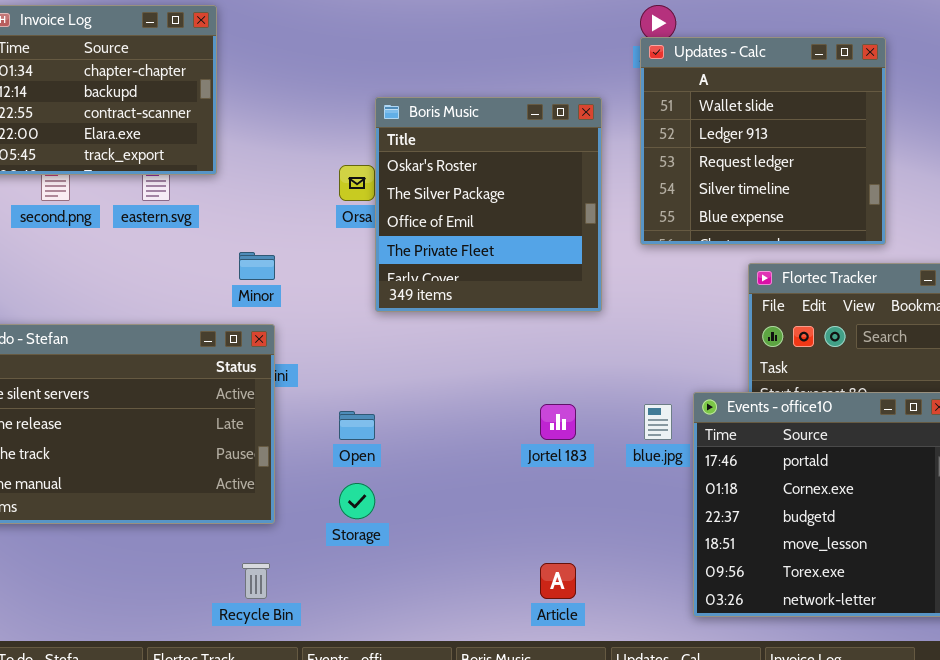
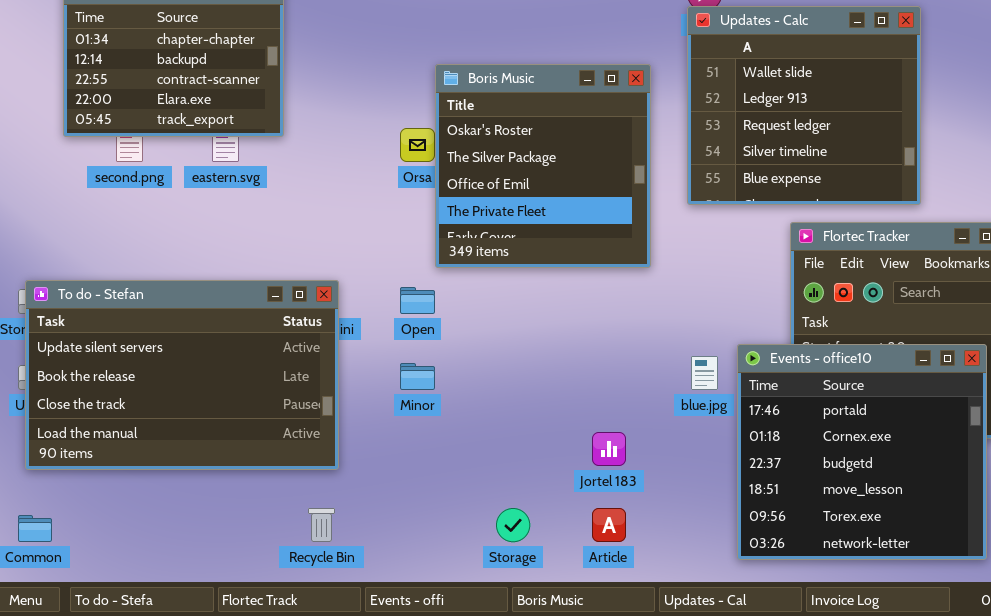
Minor: [239,252,275,280] -> [400,363,435,390], moved
Jortel 183: [540,404,576,440] -> [592,432,626,466], moved
Open: [339,411,375,440] -> [400,287,435,314], moved
Storage: [339,483,375,519] -> [496,508,530,542], moved

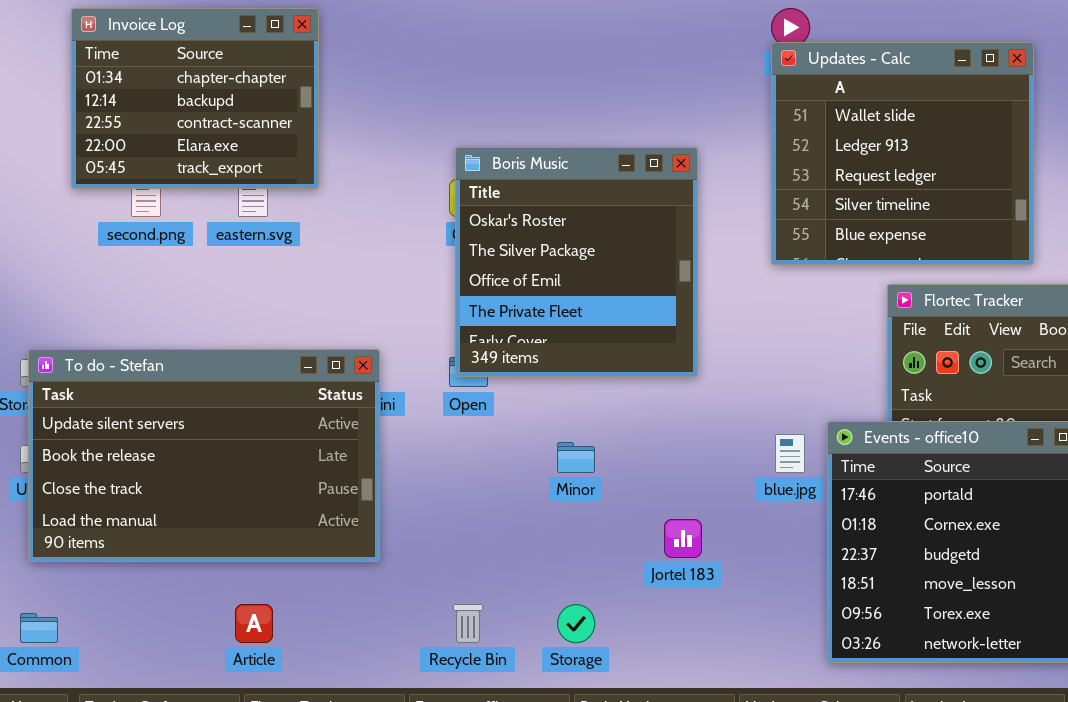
Boris Music: [435,64,651,268] -> [455,147,698,377], moved
Minor: [400,363,435,390] -> [557,442,595,473], moved
Recycle Bin: [308,508,335,542] -> [453,604,483,643], moved
Article: [592,508,626,542] -> [235,604,273,643], moved

